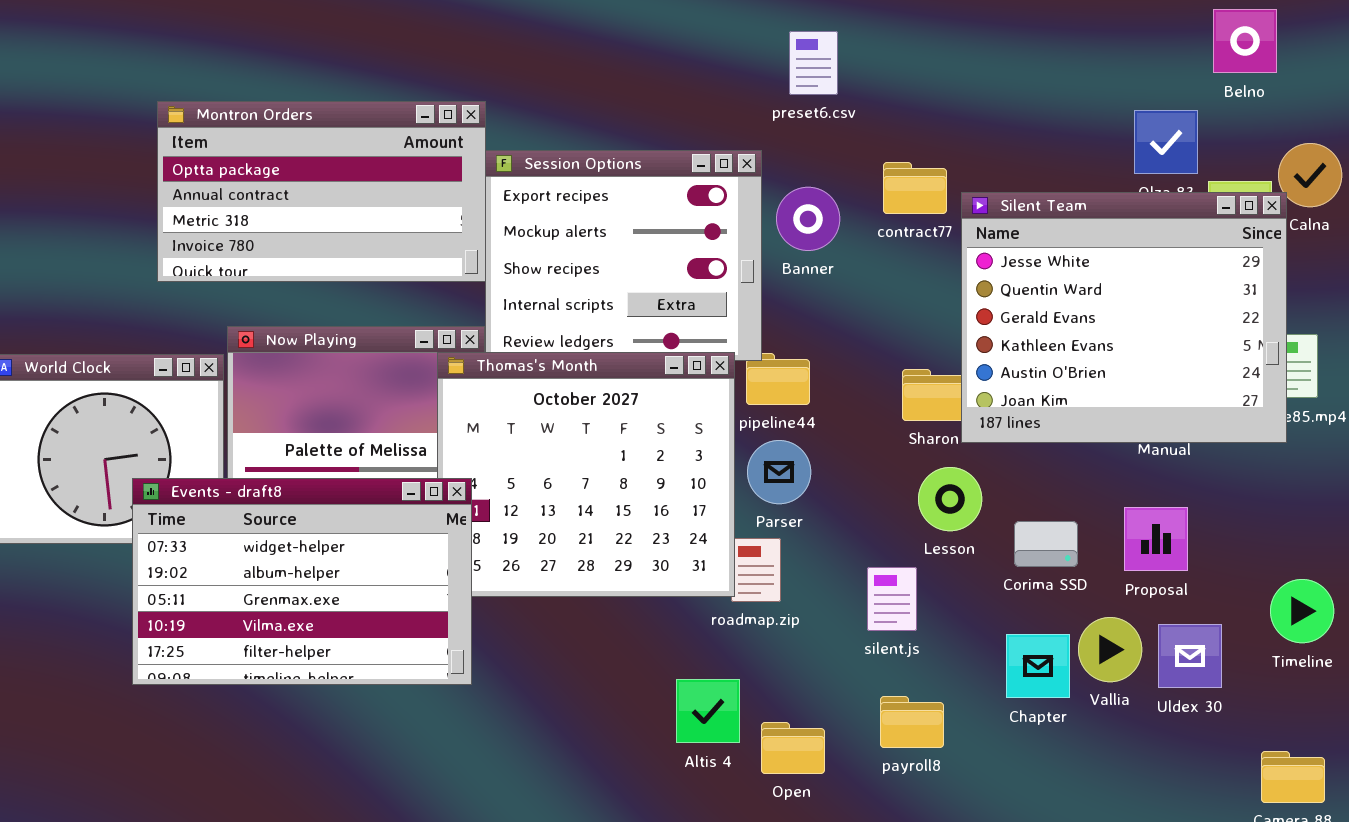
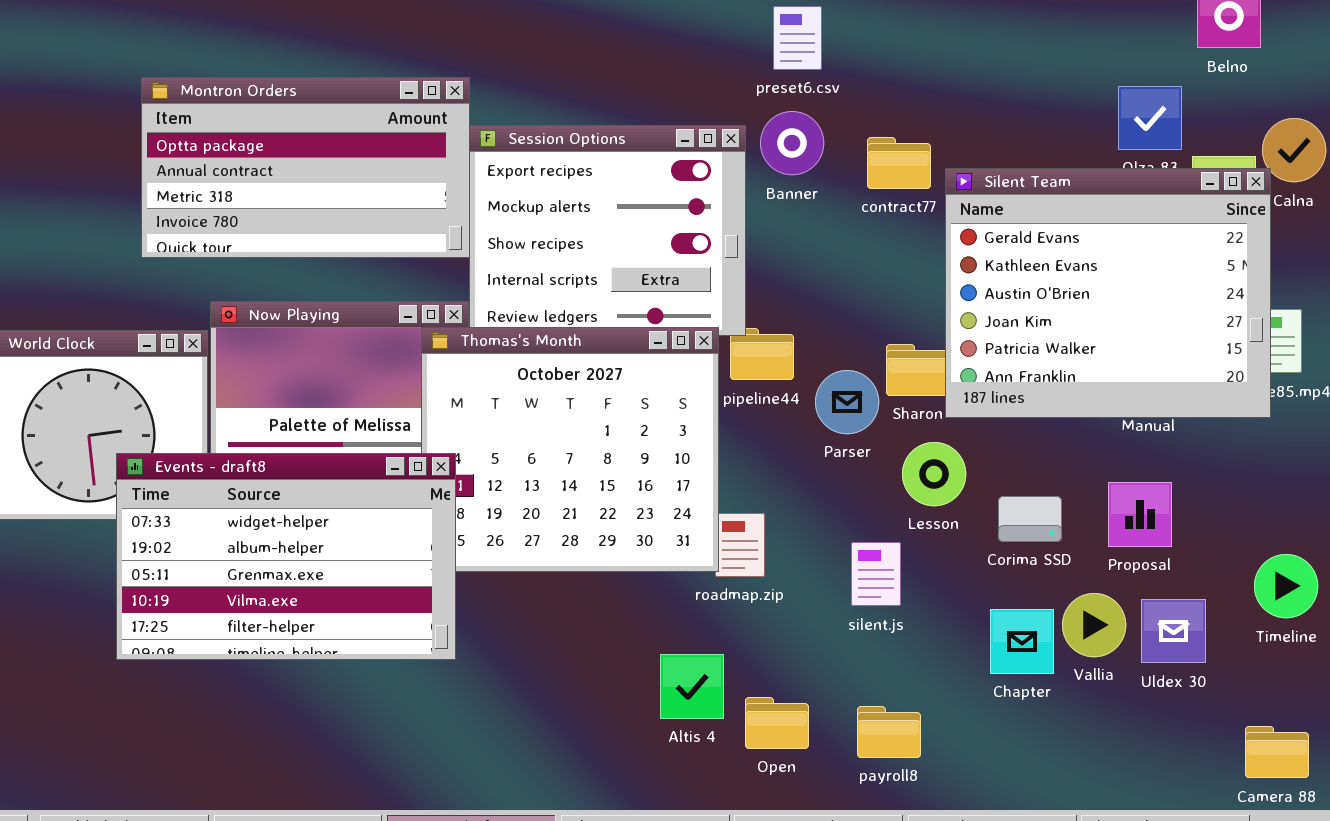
Banner: [776,187,840,251] -> [760,111,824,175], moved
Silent Team: [961,192,1287,443] -> [945,168,1271,418], scrolled down 2 rows
Parser: [747,440,811,504] -> [815,370,879,434], moved
payroll8: [880,696,944,748] -> [857,706,921,758], moved

